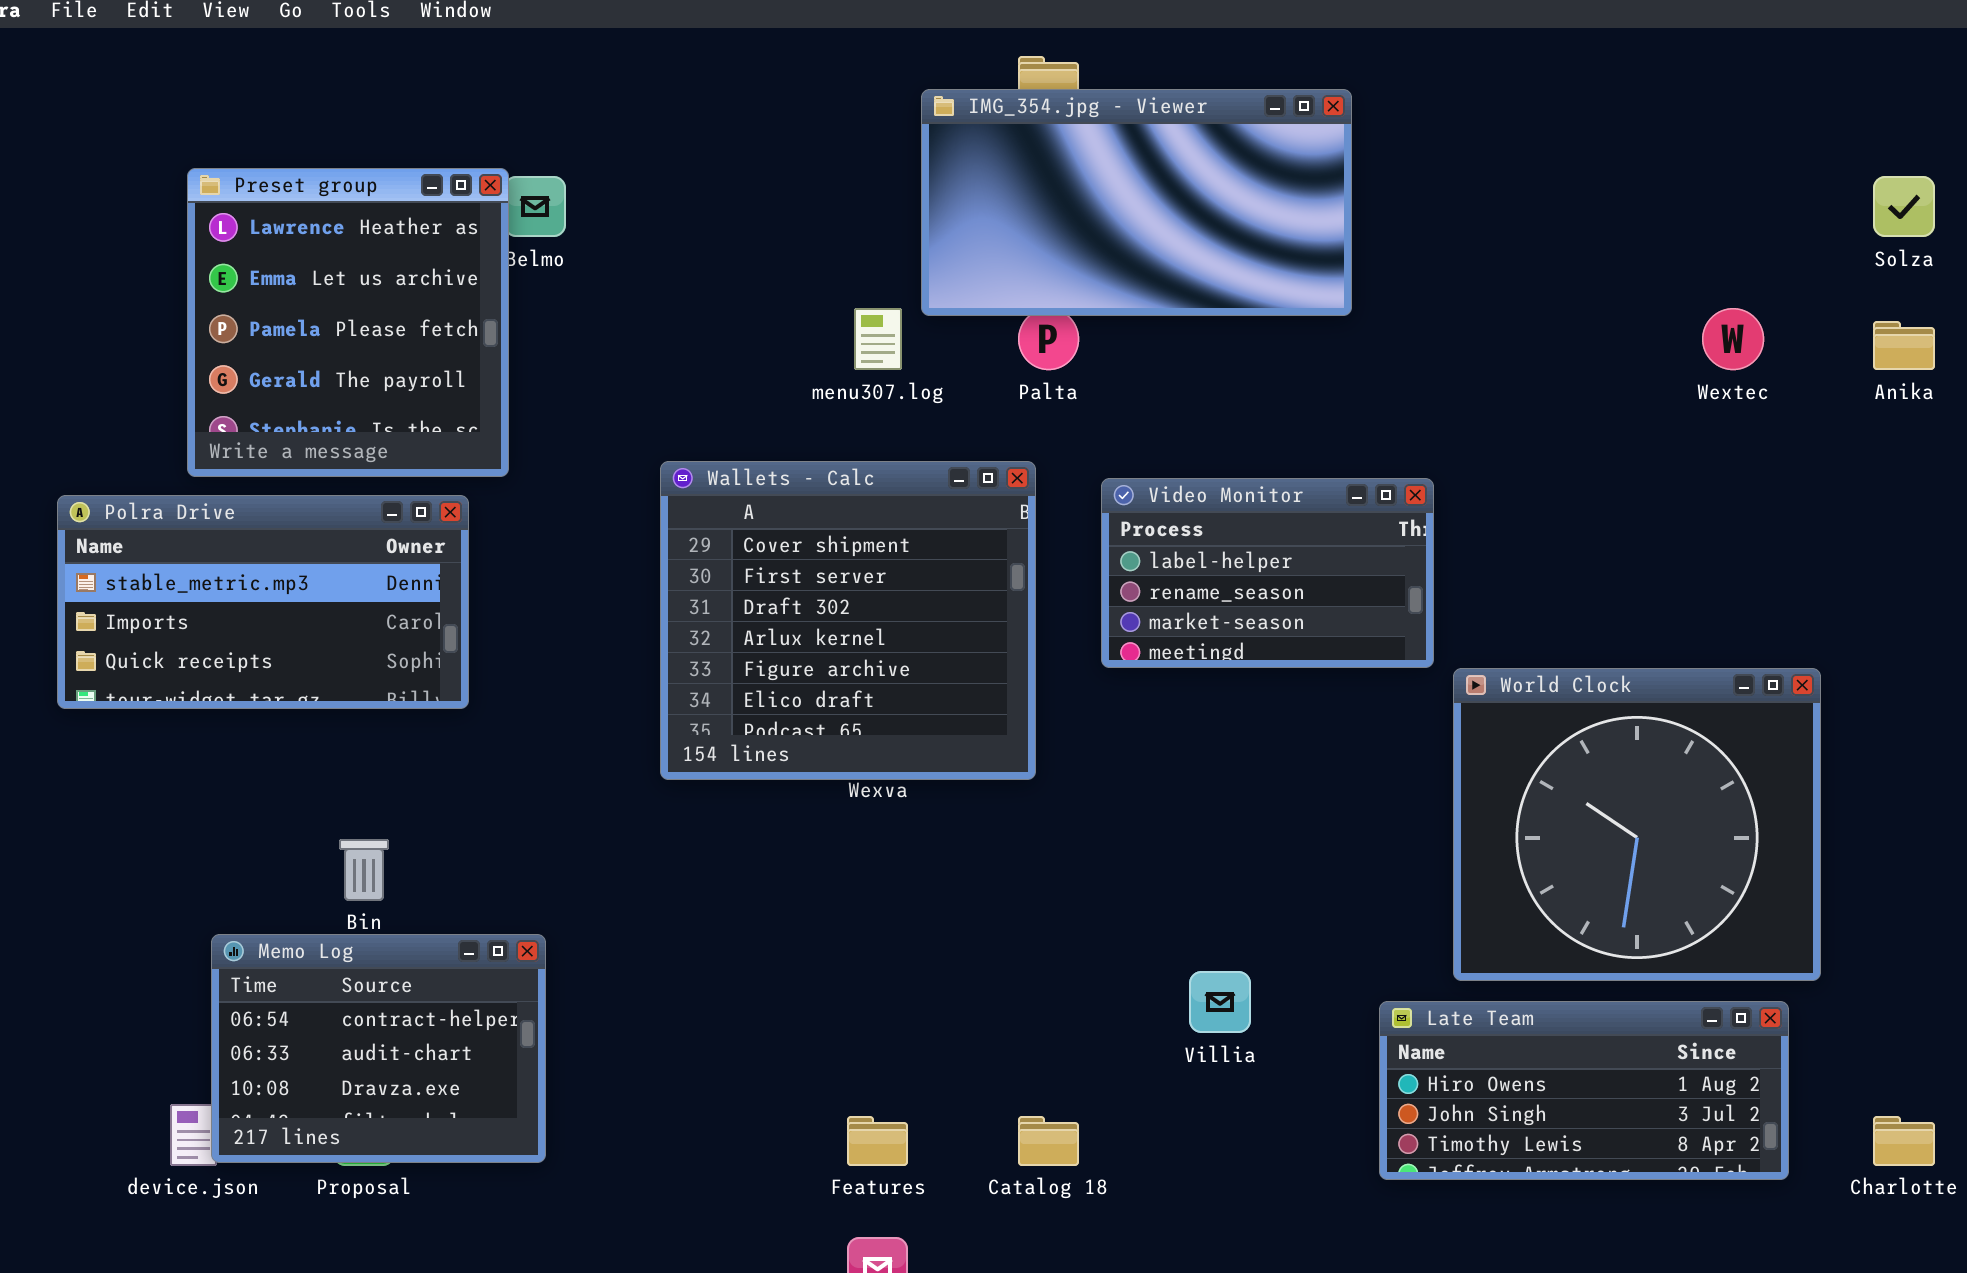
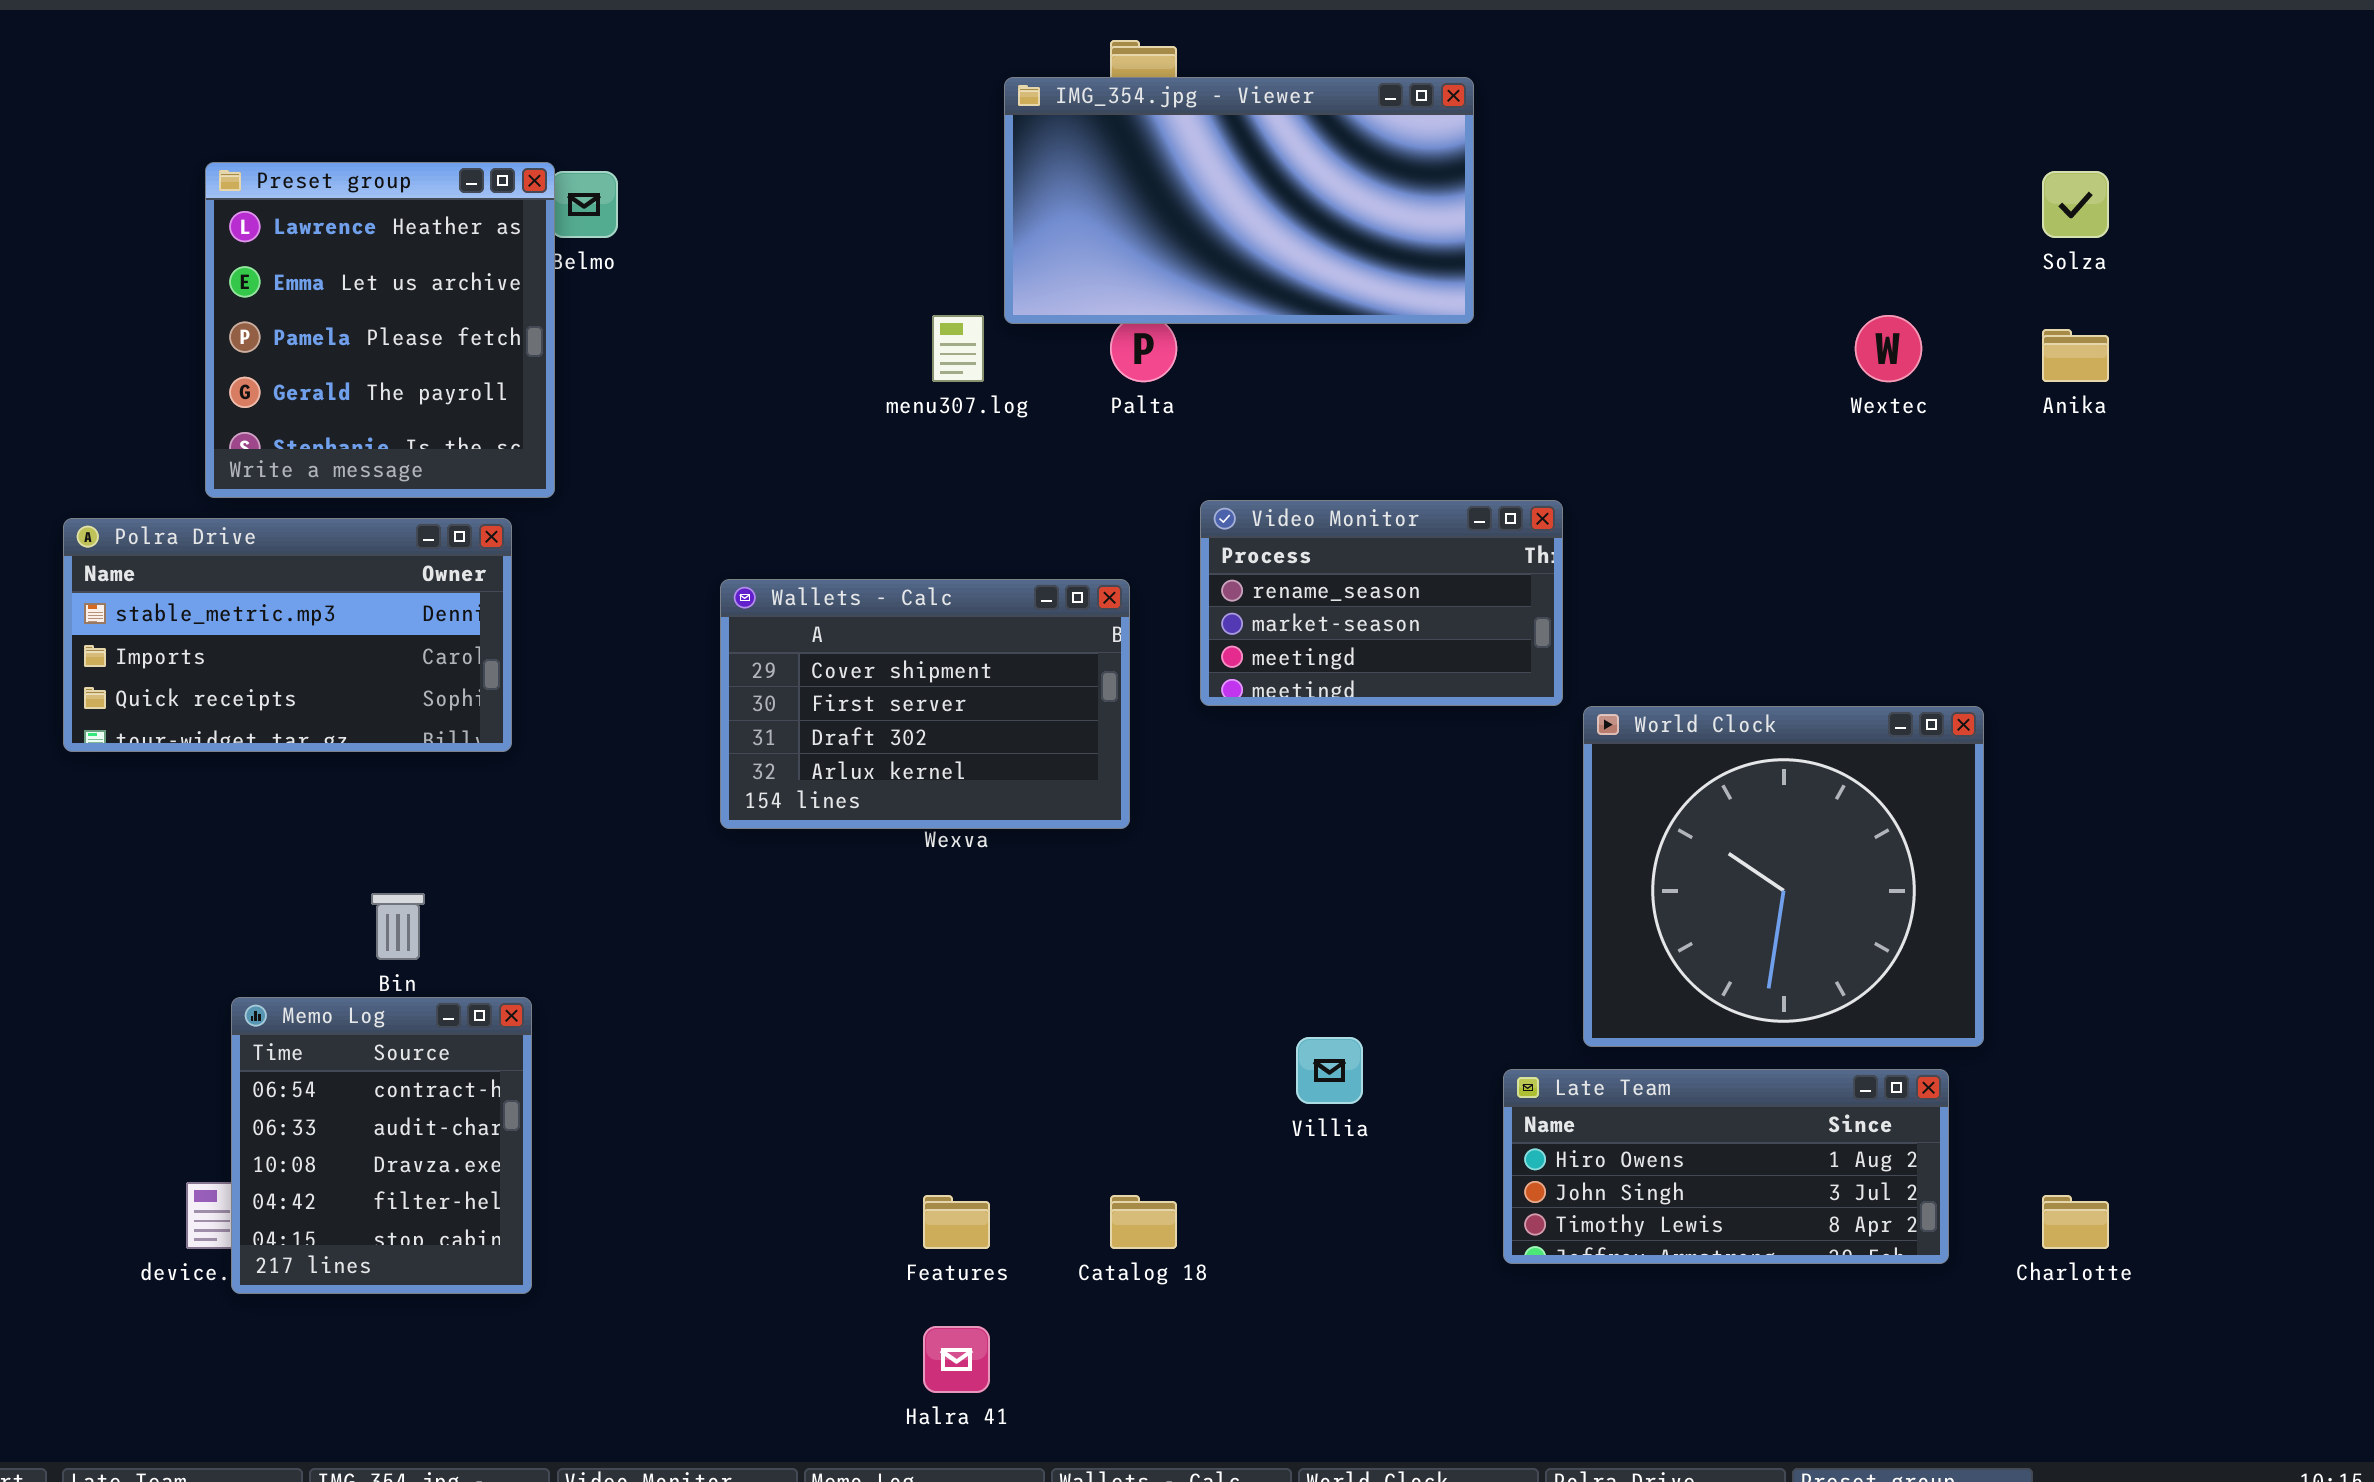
Wallets - Calc: [660,461,1036,780] -> [720,579,1130,829], resized
Video Monitor: [1101,478,1434,668] -> [1200,500,1563,706], scrolled down 1 row
Memo Log: [211,934,546,1163] -> [231,997,532,1294], resized

